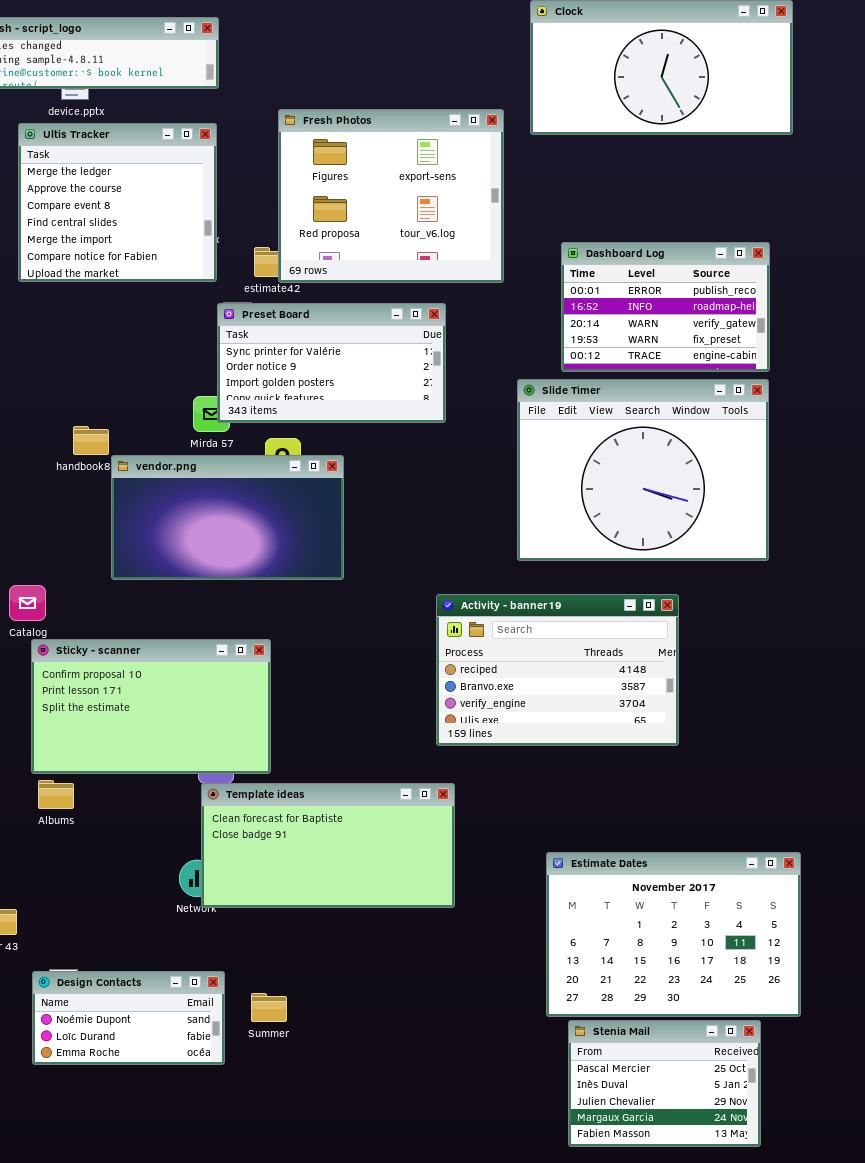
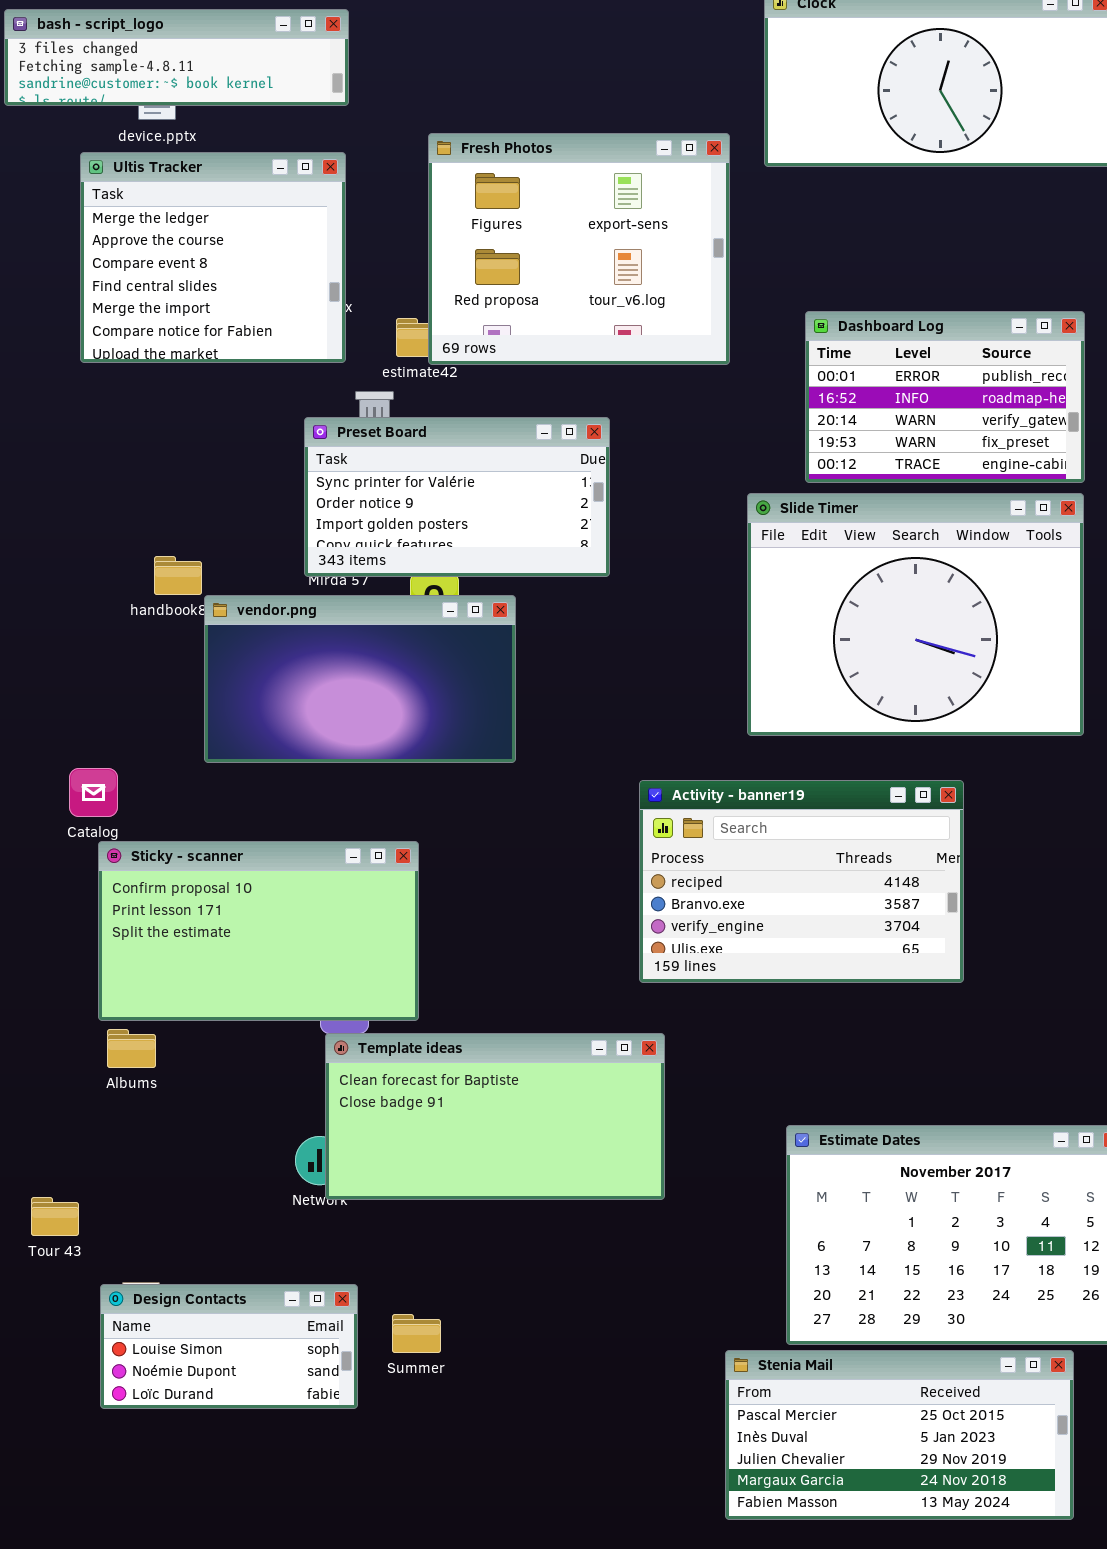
Preset Board: [217,303,446,423] -> [304,417,610,577], moved
Design Contacts: [32,971,225,1065] -> [100,1284,358,1409], scrolled up 1 row
Stenia Mail: [568,1020,761,1147] -> [725,1350,1074,1520], resized

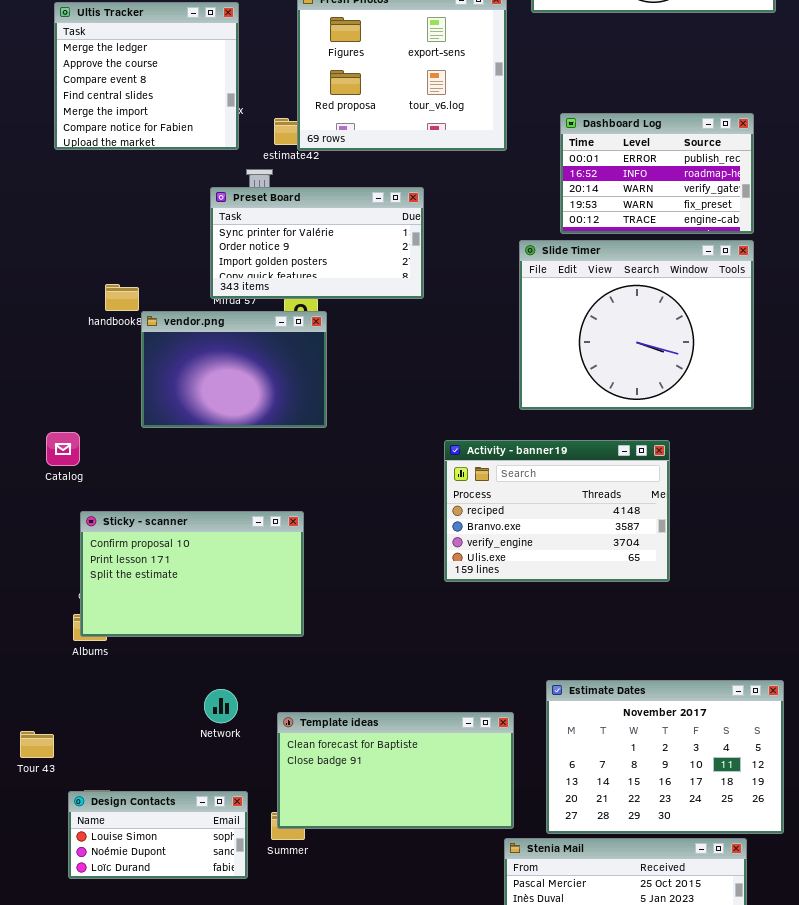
vendor.png: [204,595,516,763] -> [141,311,327,428], resized
Sticky - scanner: [98,841,419,1021] -> [80,511,304,637], moved
Template ideas: [325,1033,665,1200] -> [277,712,514,829], moved

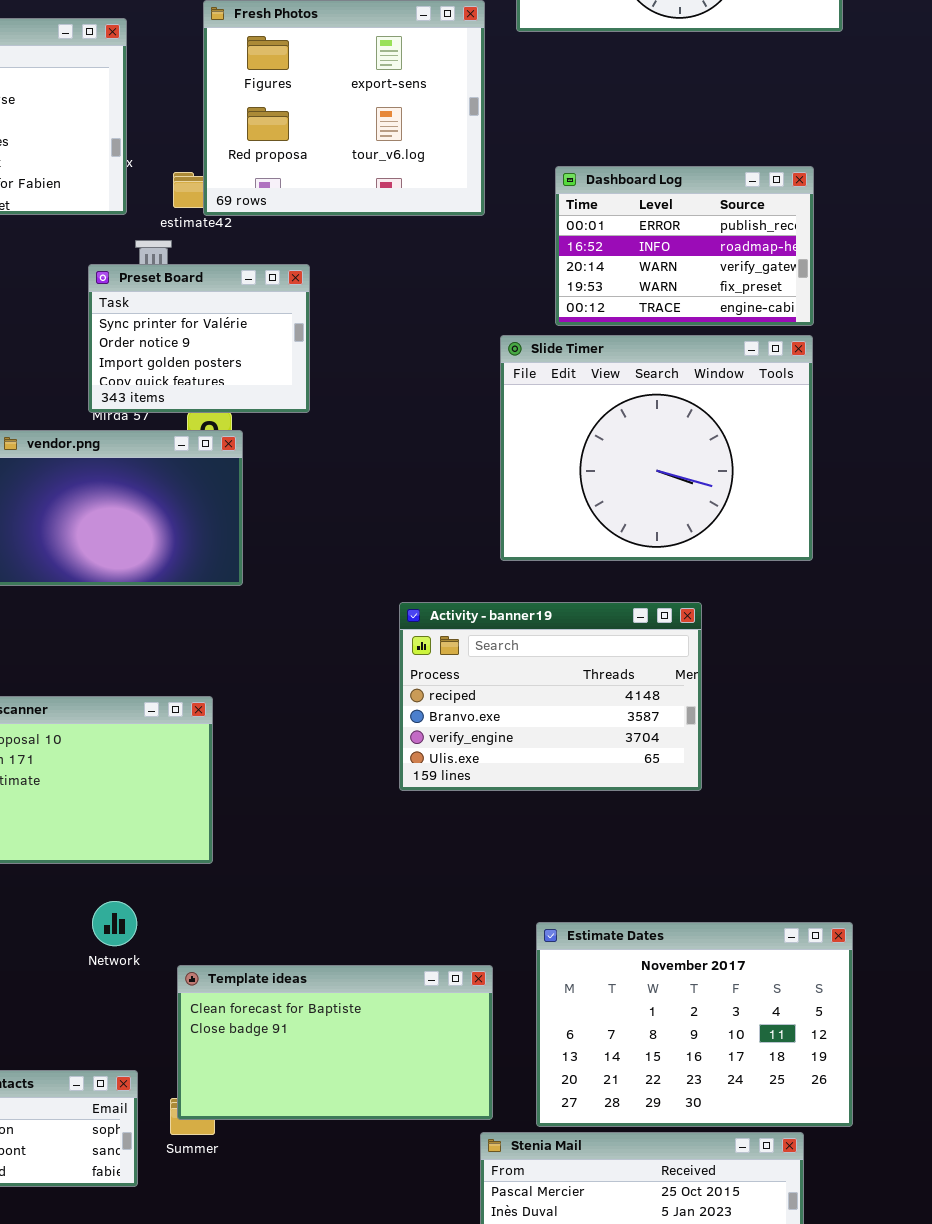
Preset Board: [210,187,424,299] -> [88,264,310,413], resized
Network: [204,689,238,723] -> [92,901,137,946], moved

